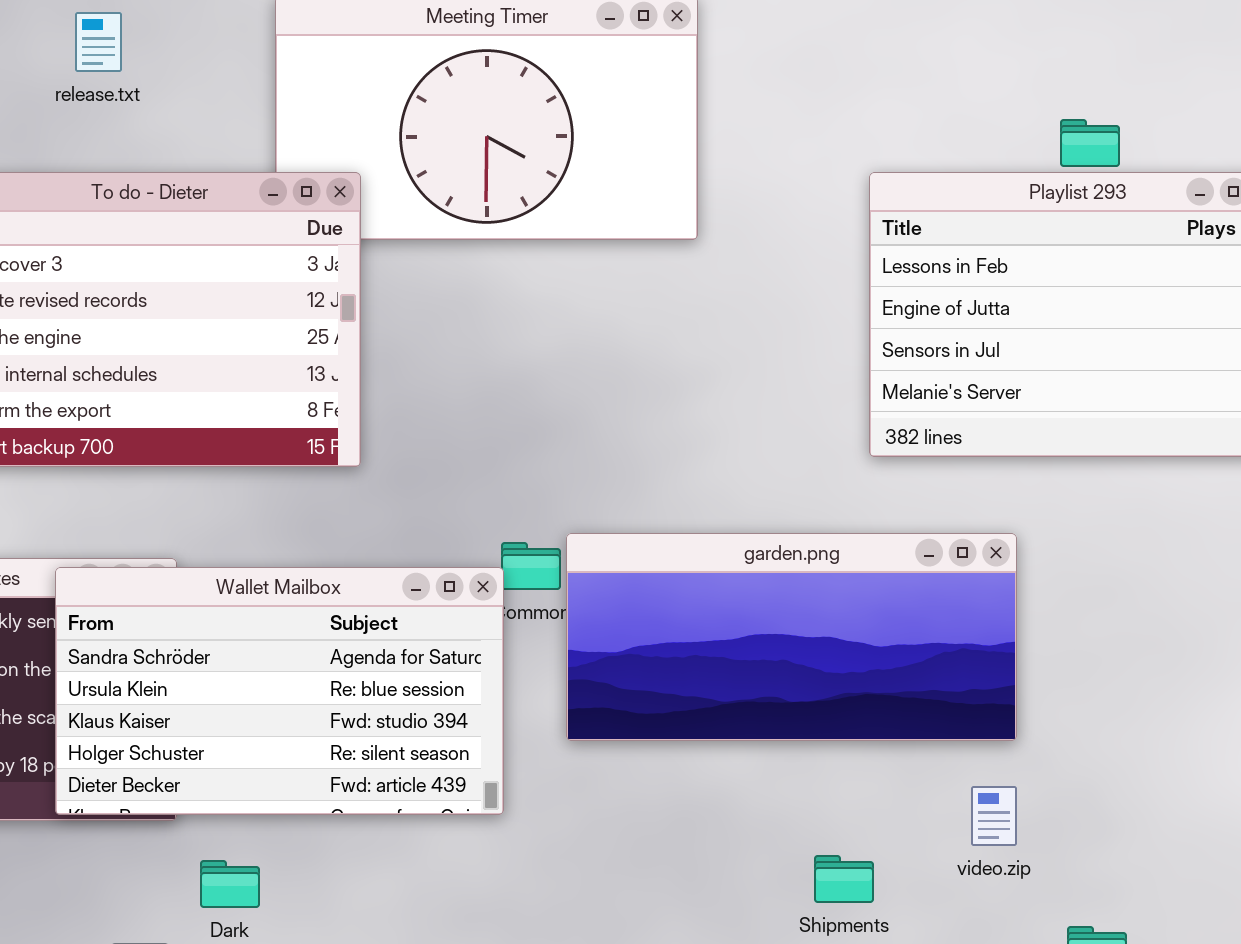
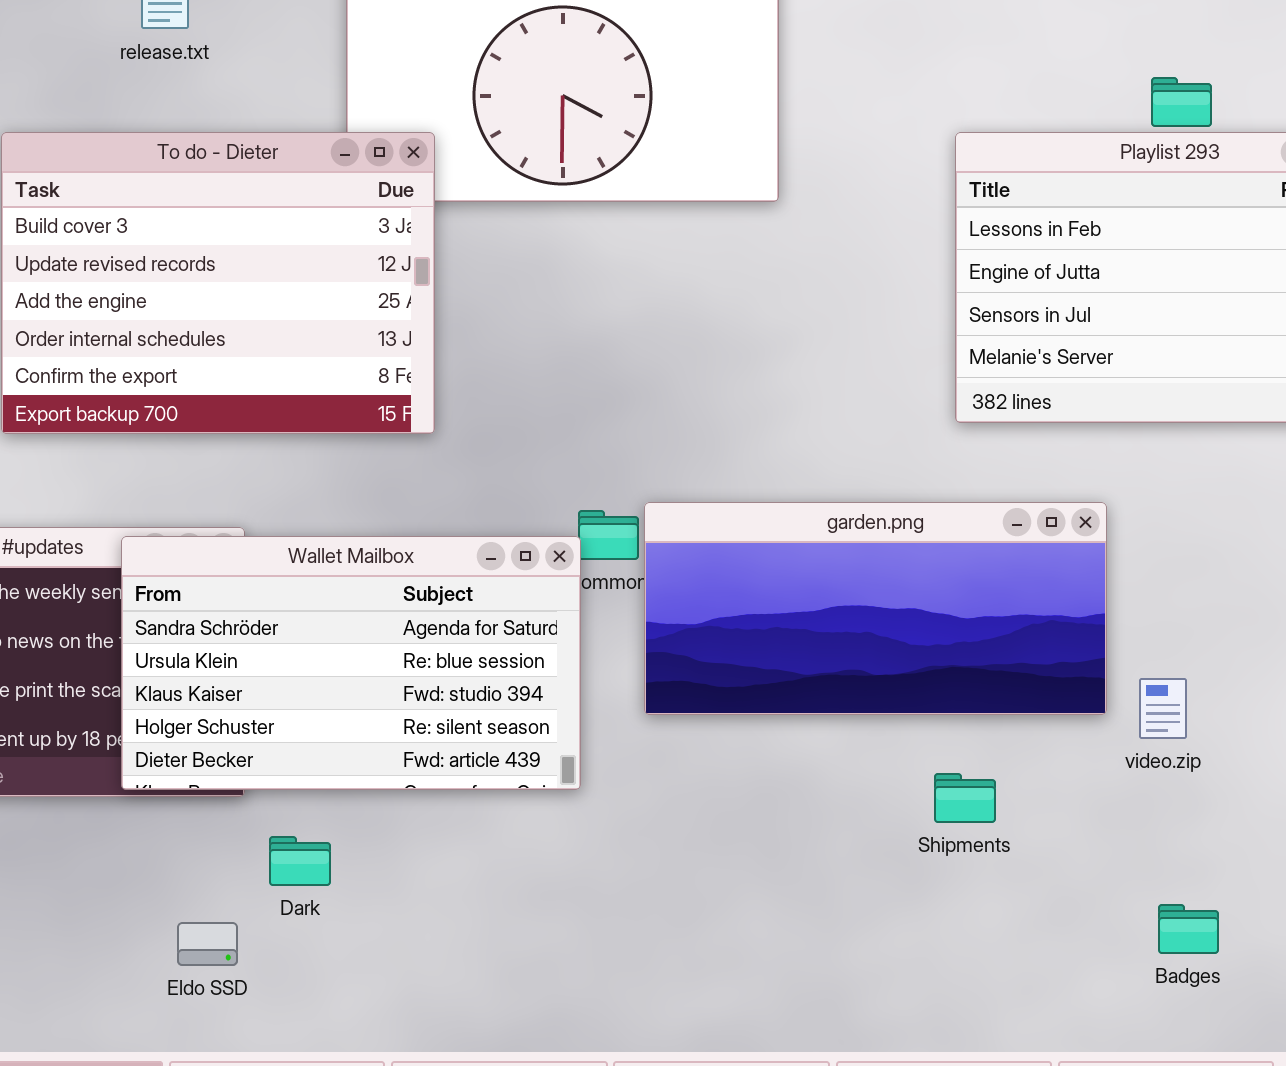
video.zip: [971,786,1017,846] -> [1139,678,1187,739], moved
Shipments: [814,855,874,903] -> [934,773,996,823], moved

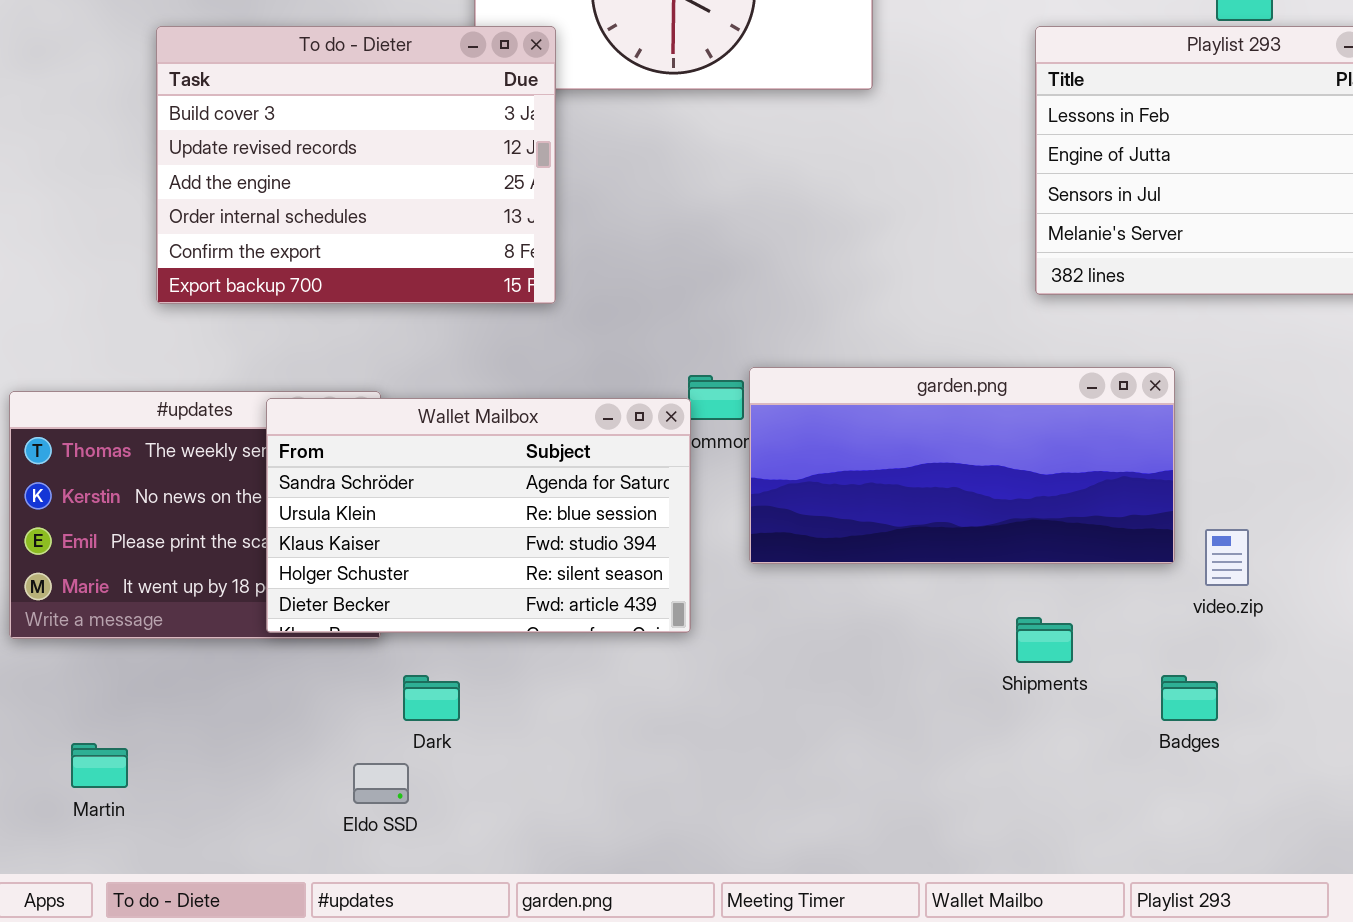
Badges: [1158,904,1219,954] -> [1161,675,1218,721], moved
Eldo SSD: [177,922,238,966] -> [353,763,409,804], moved

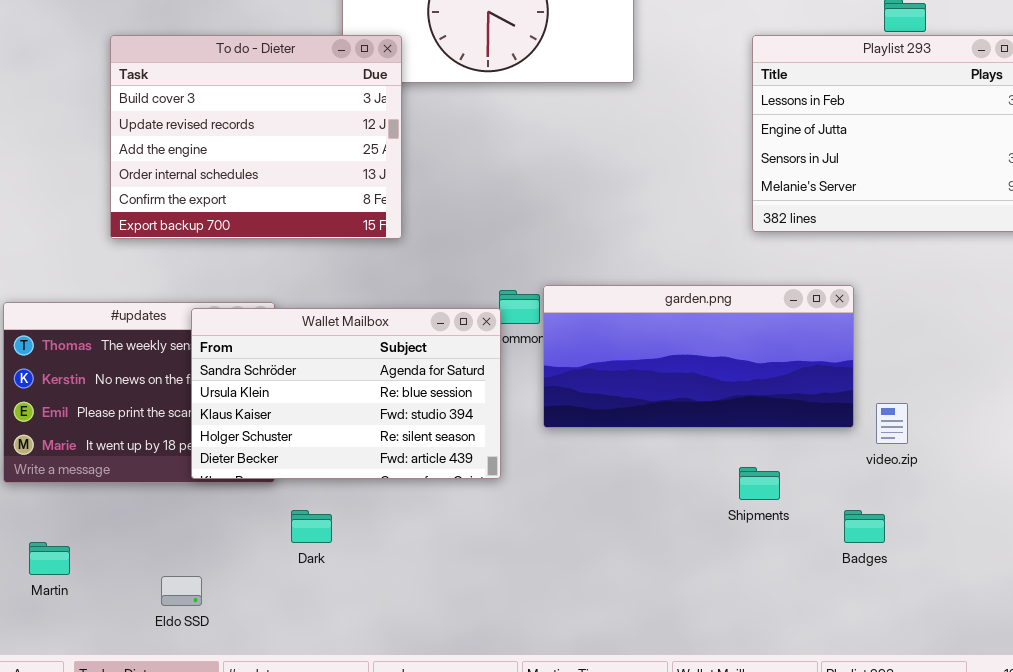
Martin: [71,743,128,788] -> [29,542,70,575], moved
Eldo SSD: [353,763,409,804] -> [161,576,202,606], moved

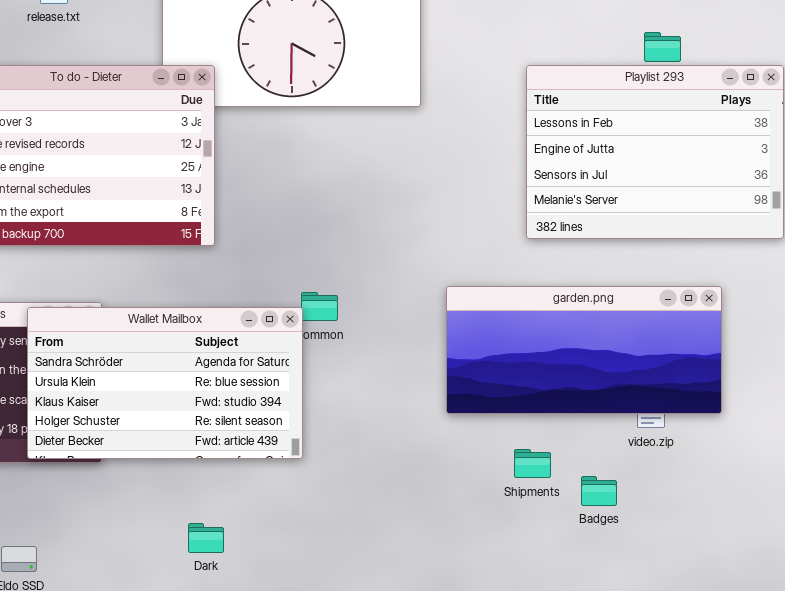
garden.png: [543,285,854,428] -> [446,286,722,414], moved
Dark: [291,510,332,543] -> [188,523,224,553], moved
Badges: [844,510,885,543] -> [581,476,617,506], moved

